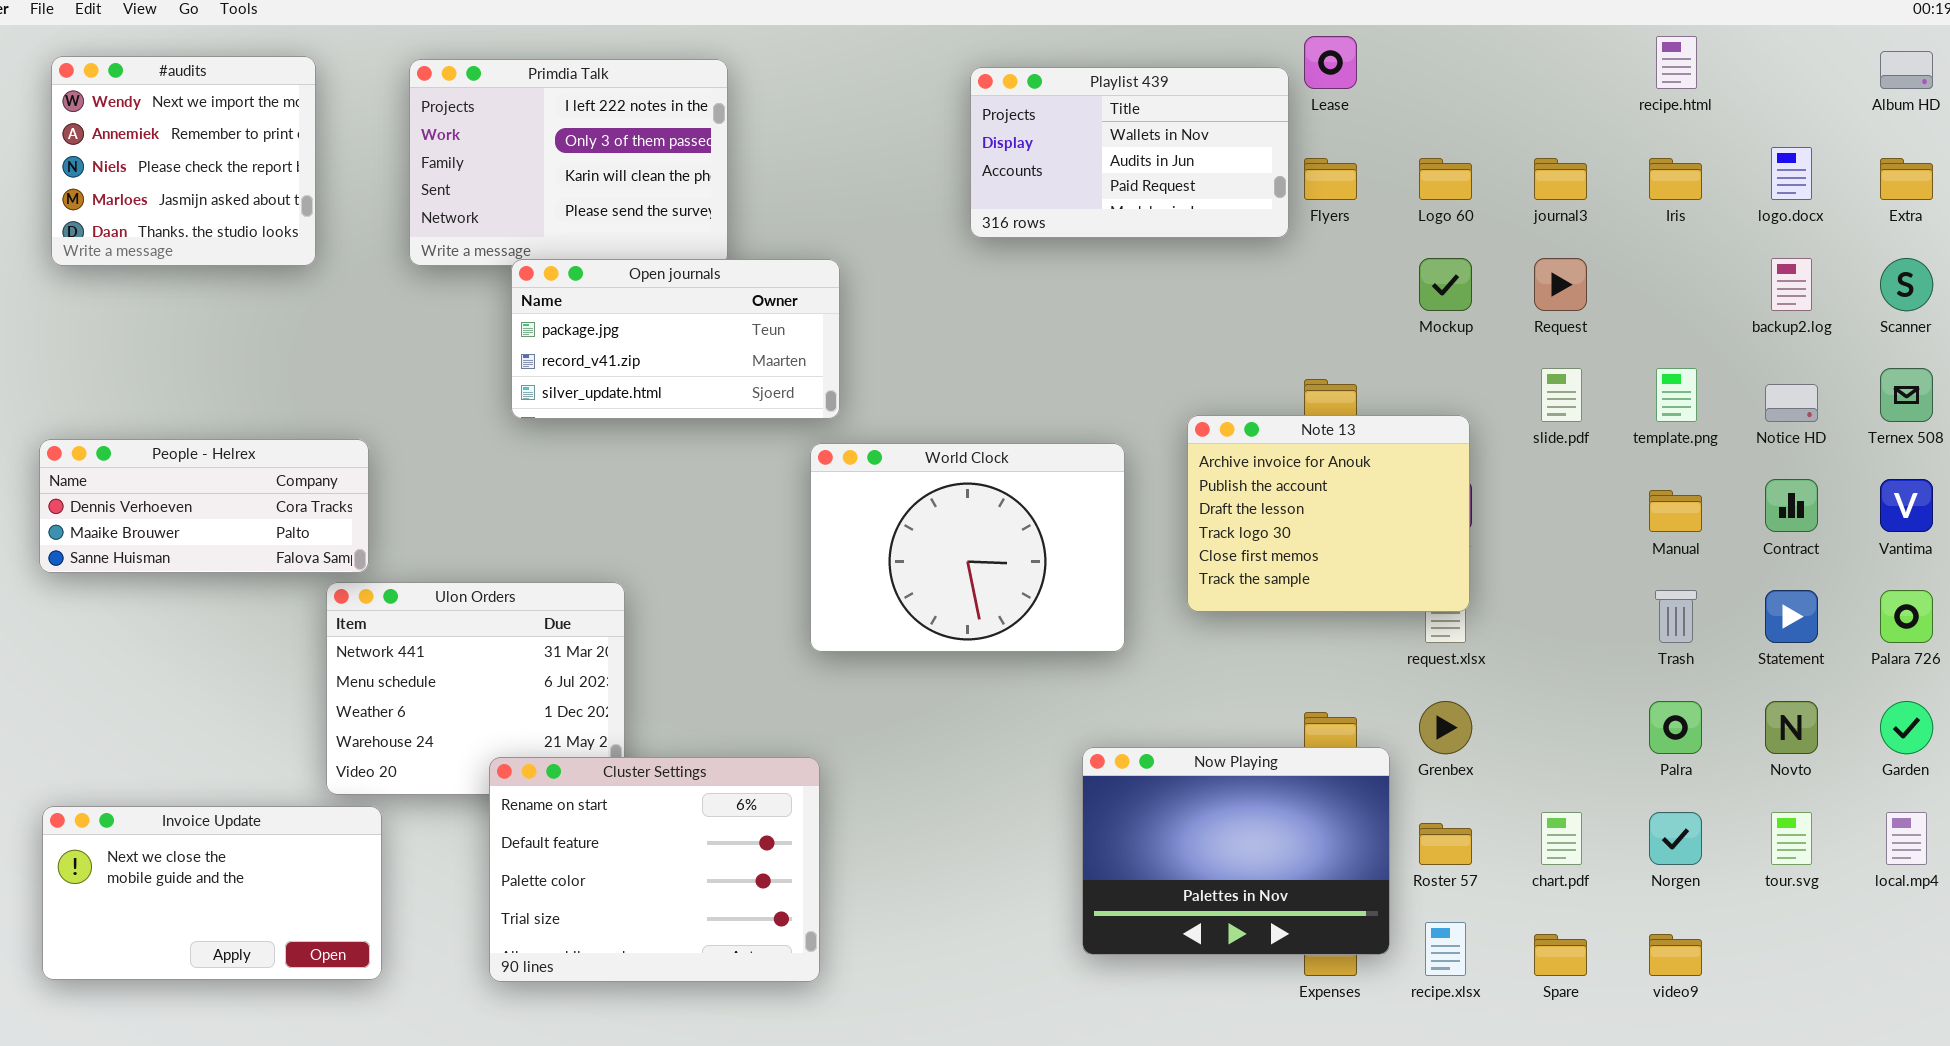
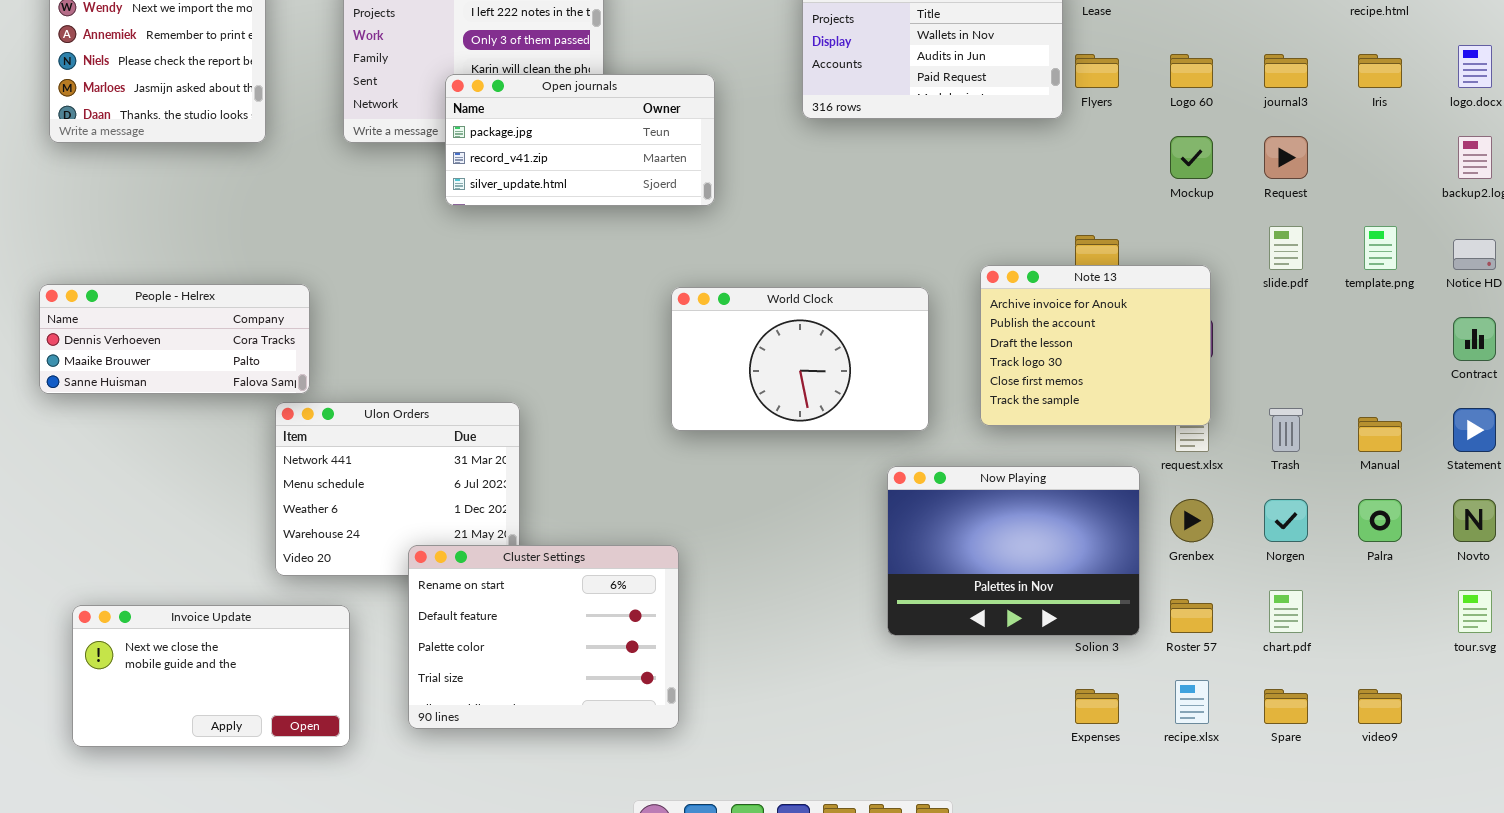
Open journals: [511,259,840,419] -> [445,74,715,206], moved
World Clock: [810,443,1125,652] -> [671,287,929,431], resized
Manual: [1649,490,1702,532] -> [1358,417,1402,452], moved
Trash: [1655,590,1697,643] -> [1269,408,1303,452], moved
Now Playing: [1082,747,1390,955] -> [887,466,1140,636], moved
Invoice Update: [42,806,382,980] -> [72,605,350,747], moved
Norgen: [1649,812,1702,865] -> [1264,499,1308,542], moved

